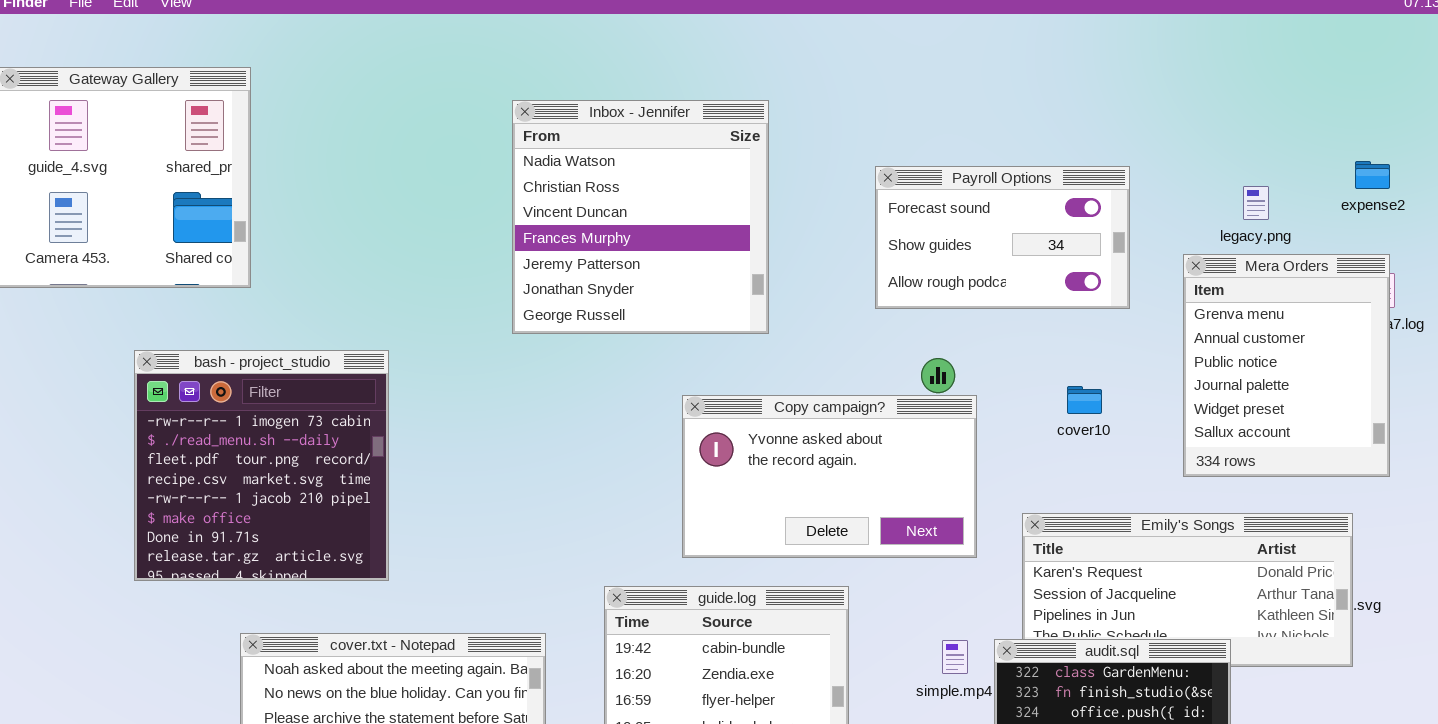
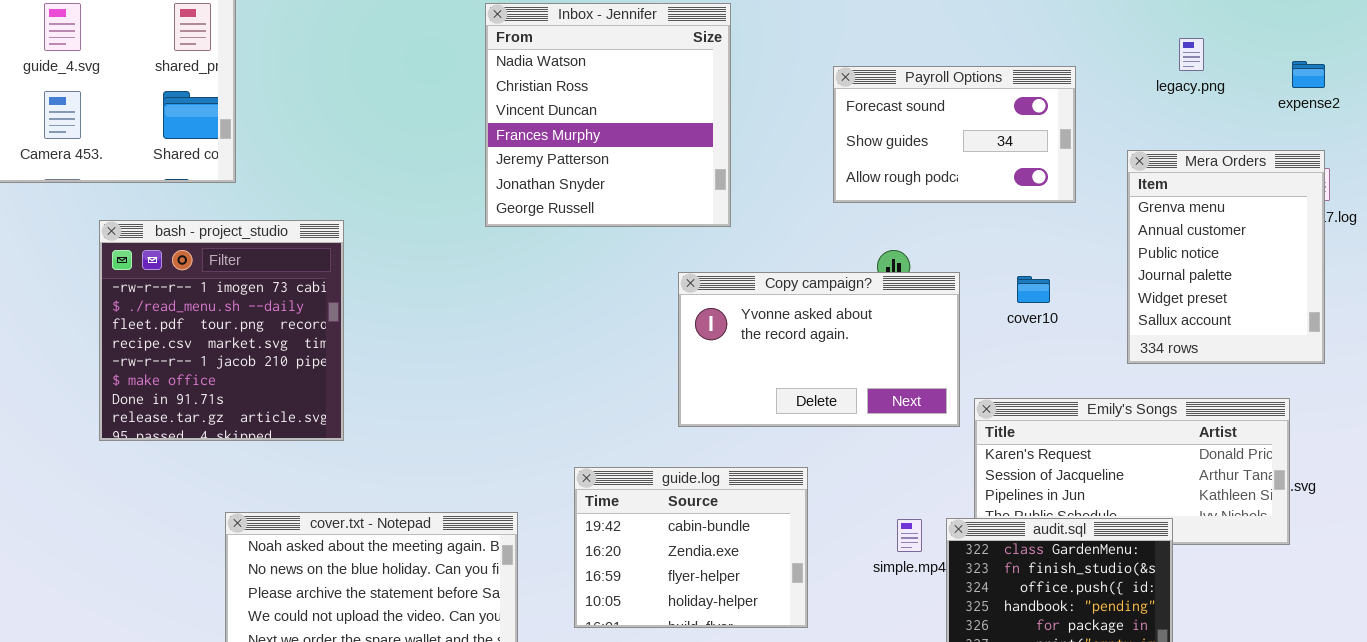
legacy.png: [1243,186,1269,220] -> [1179,38,1204,71], moved
bash - project_studio: [134,350,389,581] -> [99,220,344,441], moved
Copy campaign?: [682,395,977,558] -> [678,272,960,427], moved

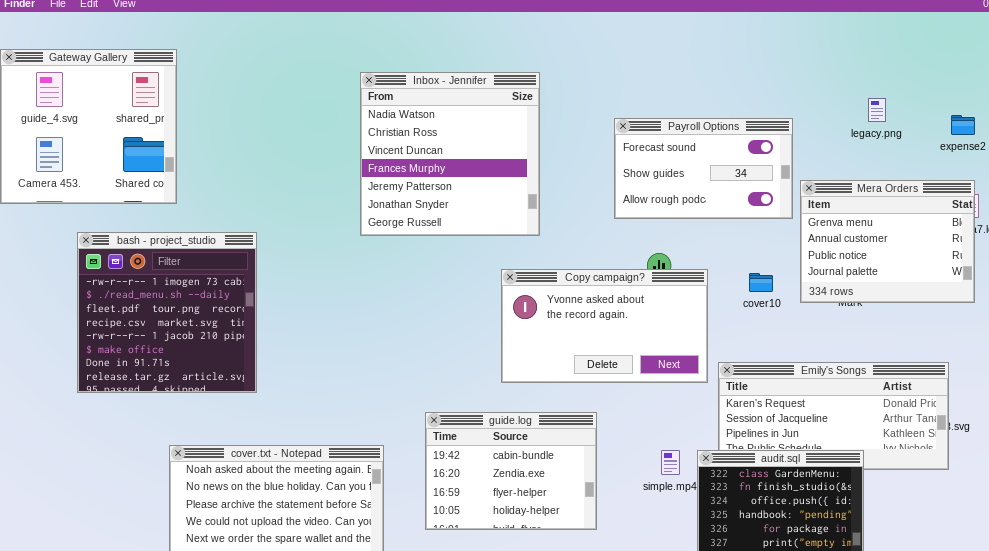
Mera Orders: [1127,150,1325,364] -> [800,180,975,303], resized

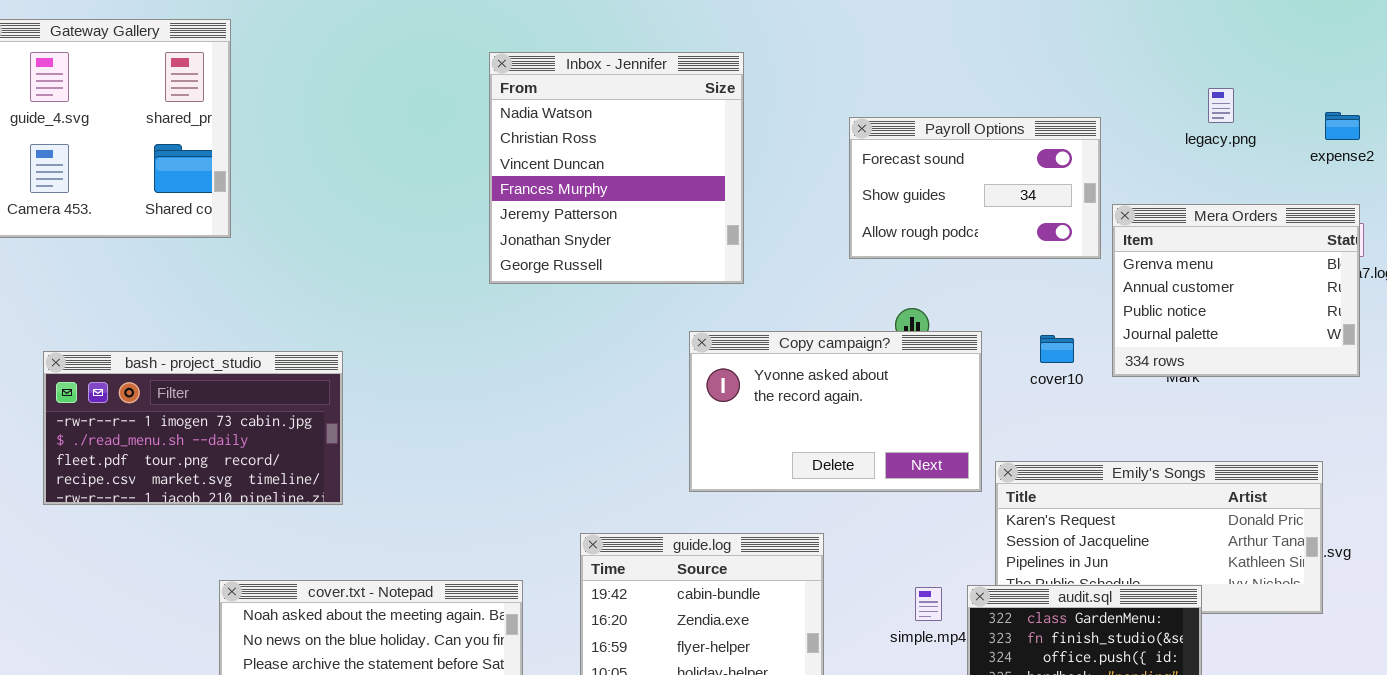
bash - project_studio: [77,232,257,393] -> [43,351,343,505], resized

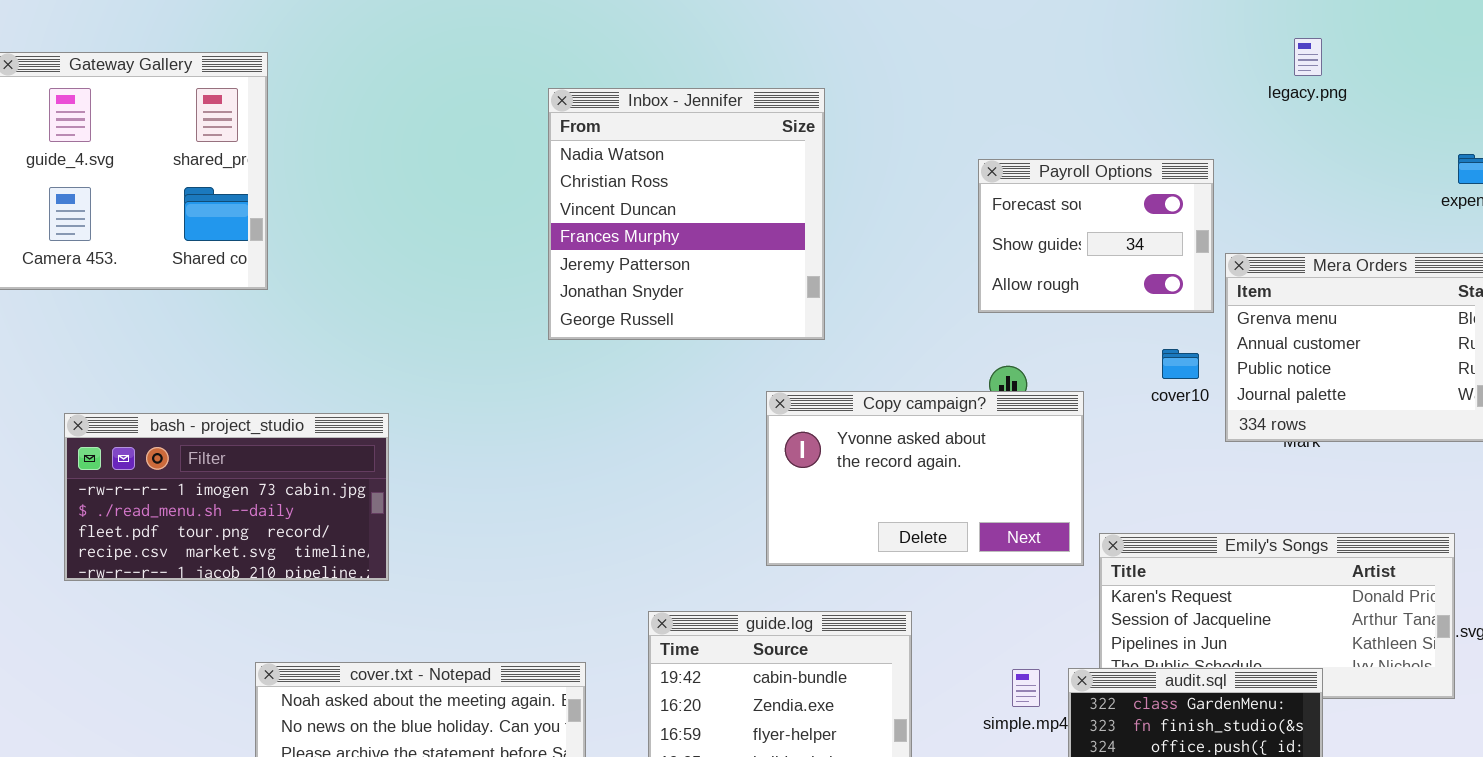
legacy.png: [1208,88,1234,123] -> [1294,38,1322,76], moved
Payroll Options: [849,117,1101,259] -> [978,159,1214,313], resized
cover10: [1040,335,1074,363] -> [1162,349,1199,379], moved

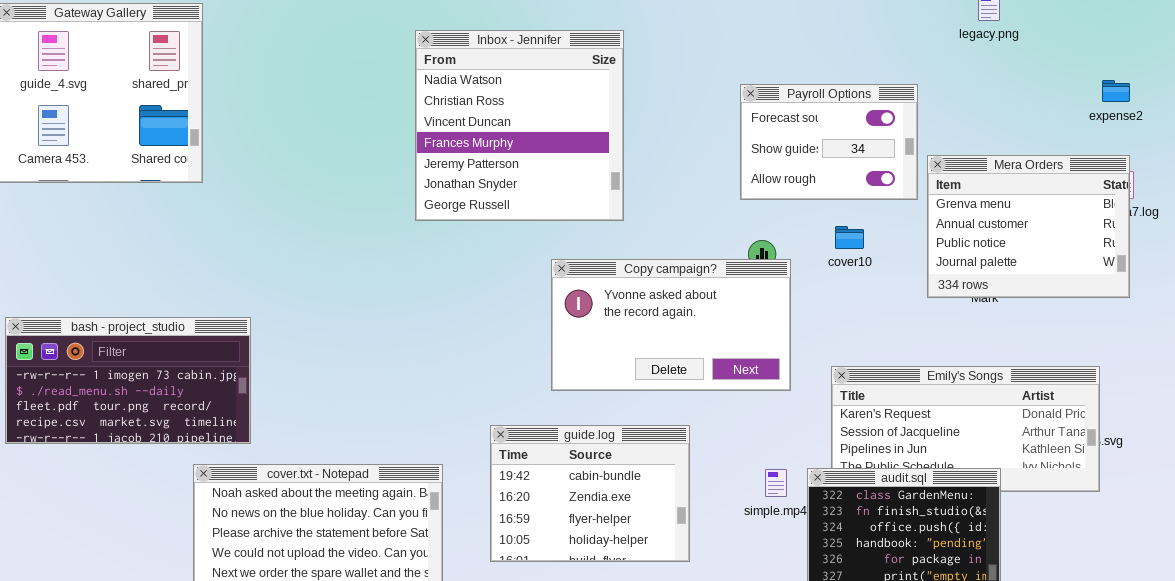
cover10: [1162,349,1199,379] -> [835,226,864,249], moved
Copy campaign?: [766,391,1084,566] -> [551,259,791,391], moved
bash - project_studio: [64,413,389,581] -> [5,317,251,444], moved

